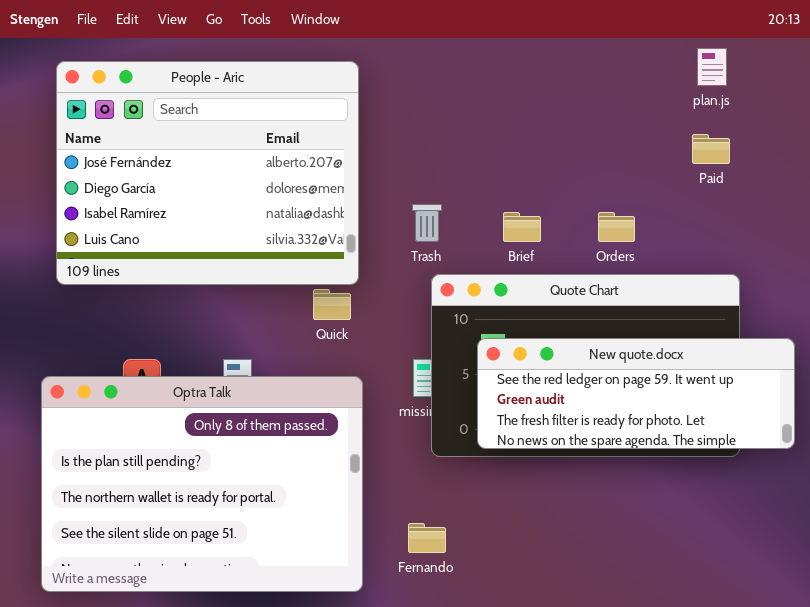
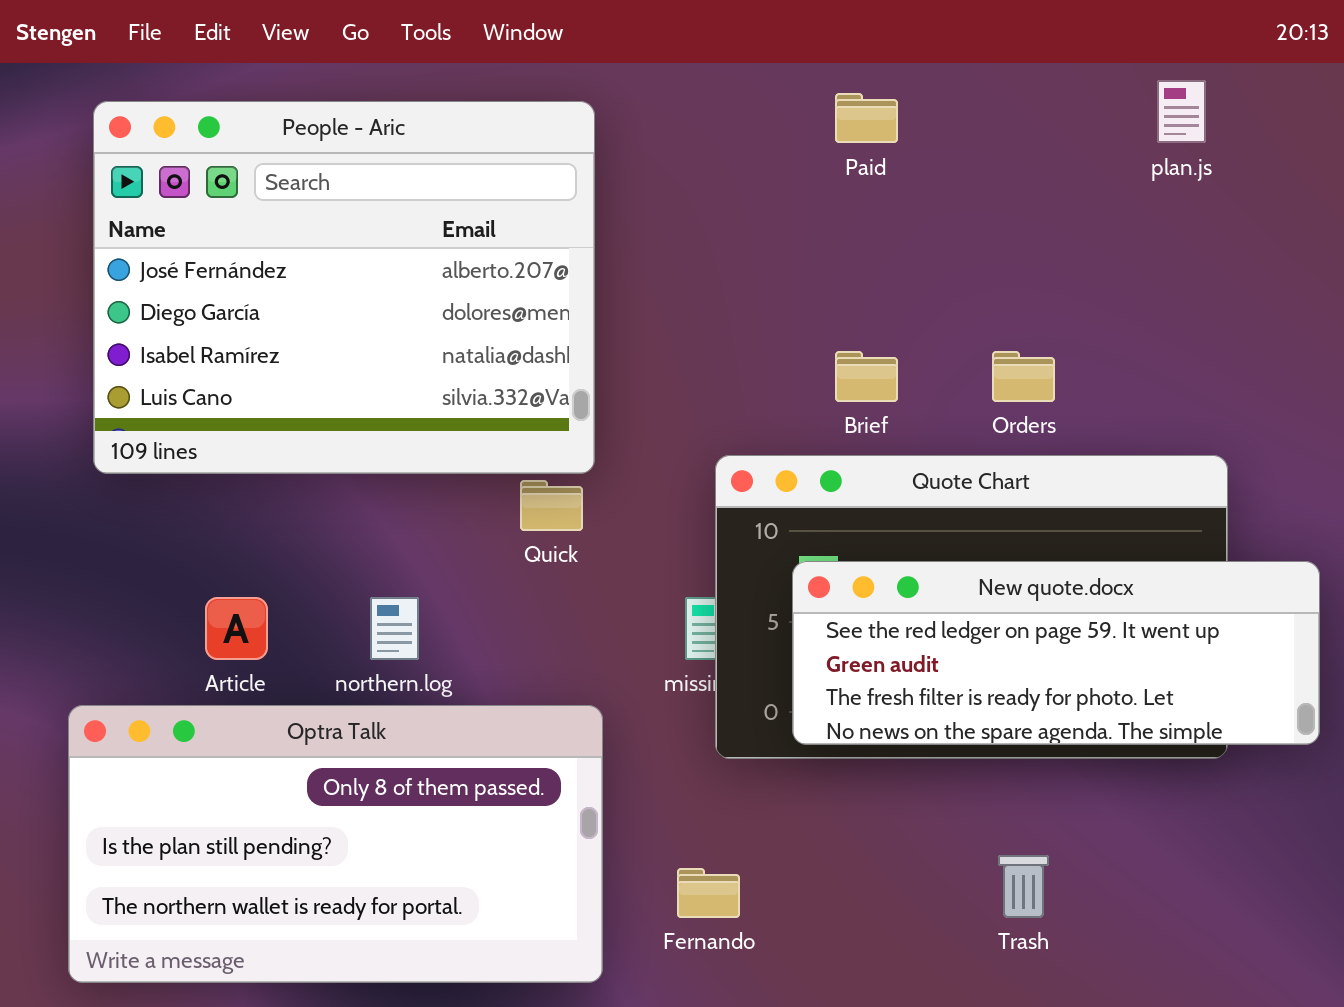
Paid: [692,134,730,164] -> [835,93,898,143], moved
Trash: [412,204,442,242] -> [998,855,1049,918], moved
Optra Talk: [41,376,363,592] -> [68,705,603,983], resized

